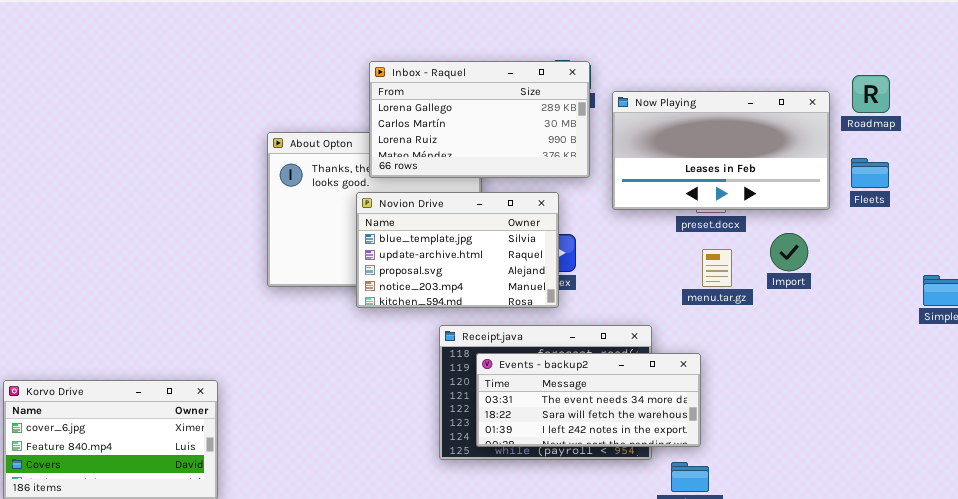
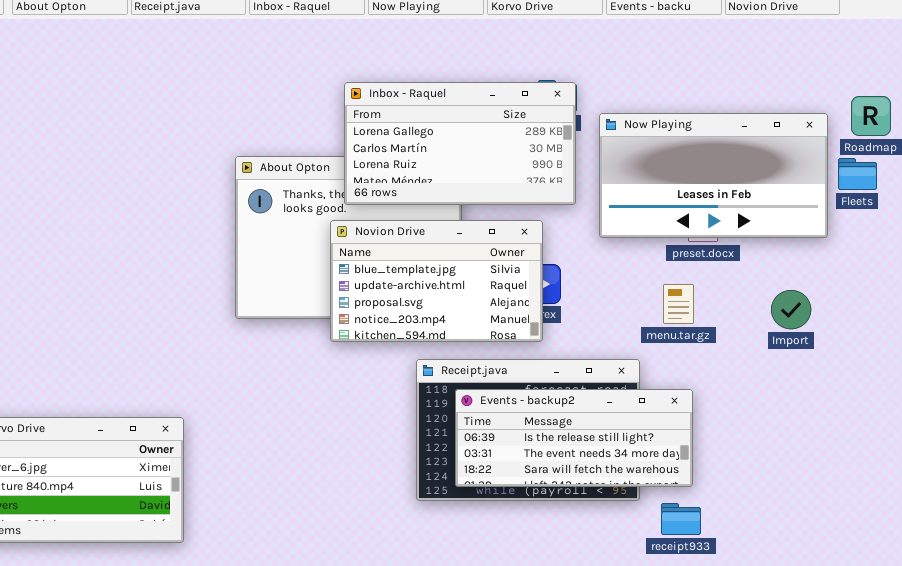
Fleets: [851,158,889,188] -> [838,158,877,190], moved
Import: [770,233,808,271] -> [771,290,811,329], moved
menu.tar.gz: [702,249,732,287] -> [663,284,694,324], moved
Events - backup2: [476,353,701,447] -> [455,389,693,487], scrolled up 1 row

